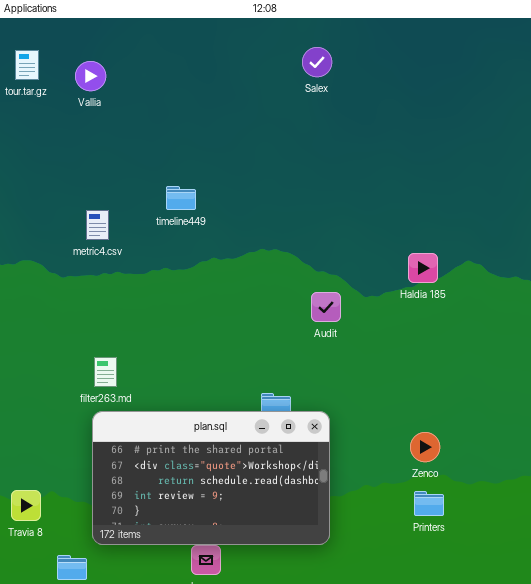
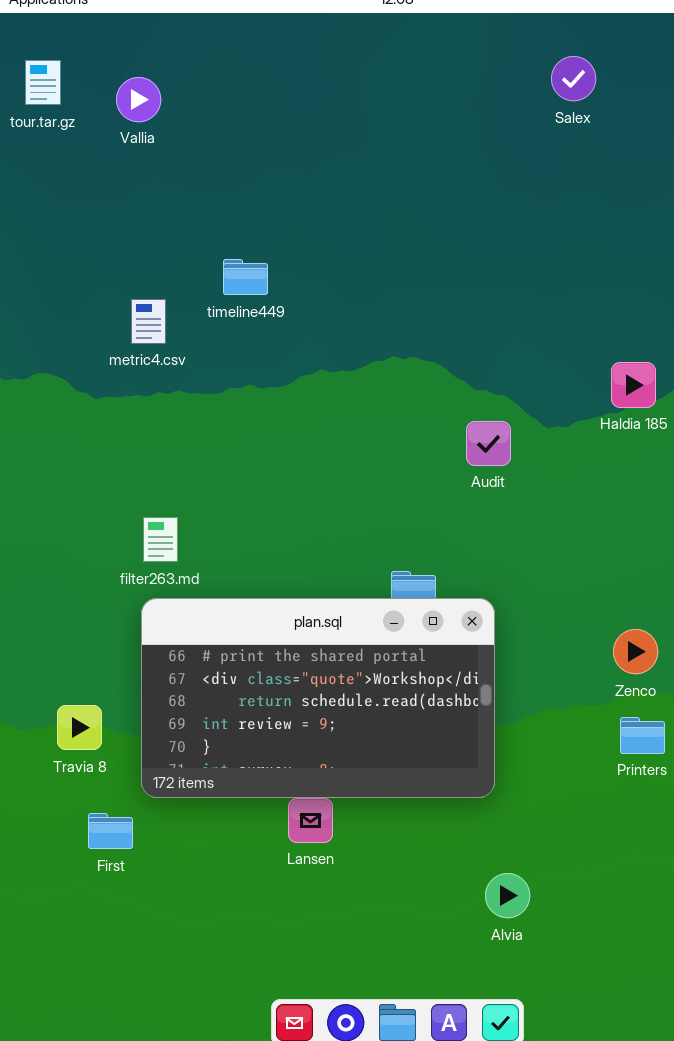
Salex: [302,47,332,77] -> [551,56,596,101], moved
timeline449: [166,186,196,210] -> [223,259,268,295], moved
Travia 8: [11,490,41,521] -> [57,705,102,750], moved

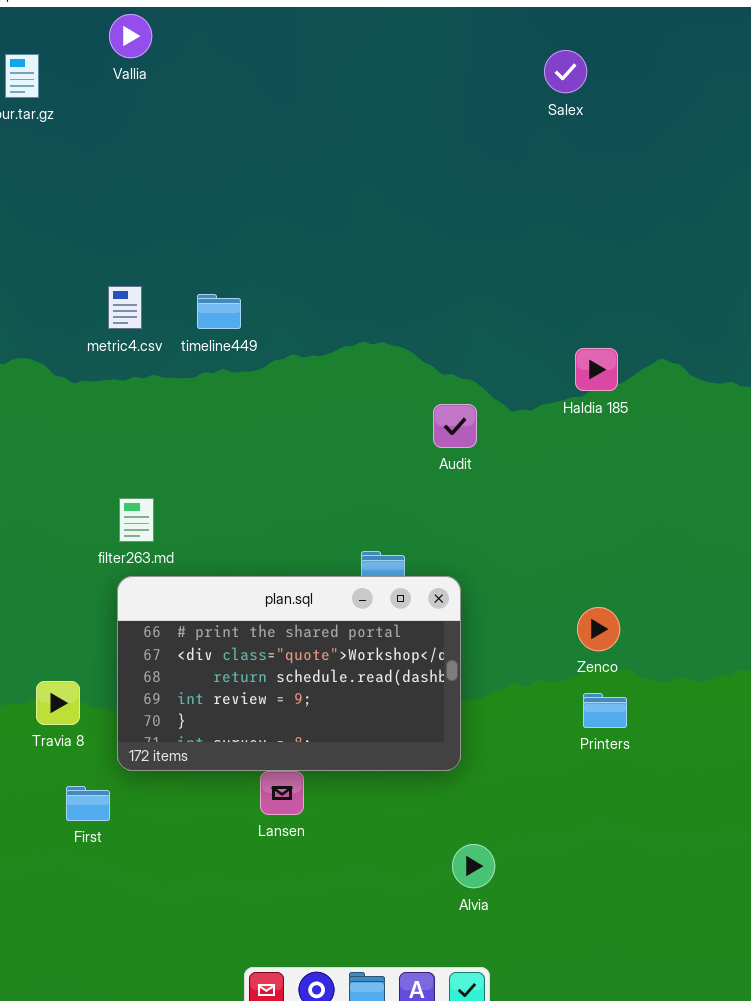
Salex: [551,56,596,101] -> [544,50,587,93], moved
Vallia: [116,77,161,122] -> [109,14,152,58], moved
timeline449: [223,259,268,295] -> [197,294,241,329], moved

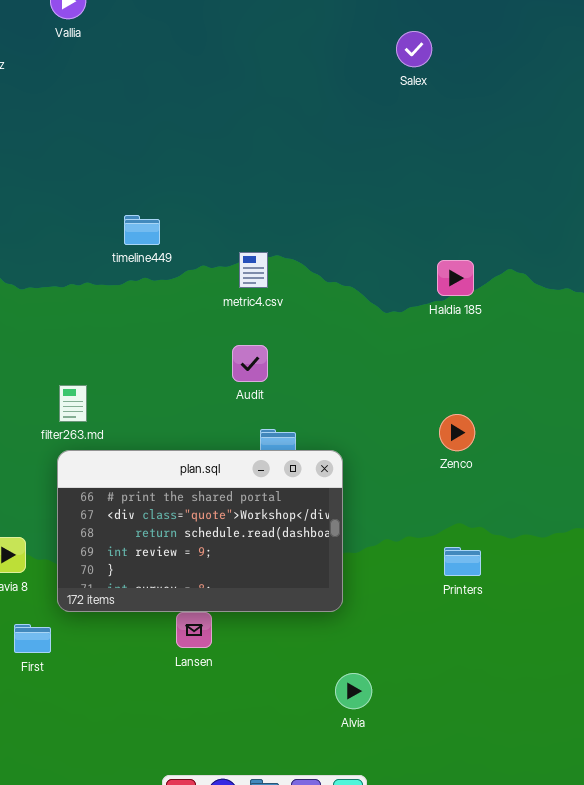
Salex: [544,50,587,93] -> [396,31,432,67], moved
metric4.csv: [108,286,142,329] -> [239,252,268,288], moved
Audit: [433,404,477,448] -> [232,345,268,382], moved
Zenco: [577,607,620,651] -> [439,414,475,451], moved

